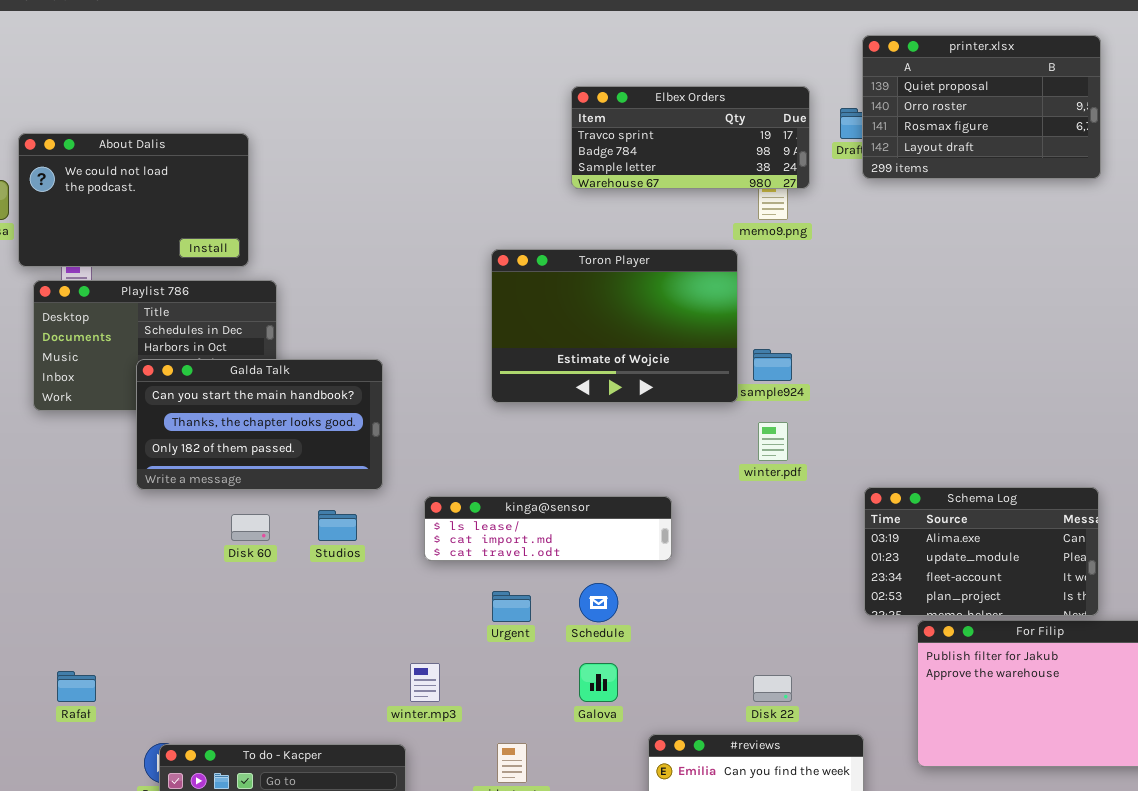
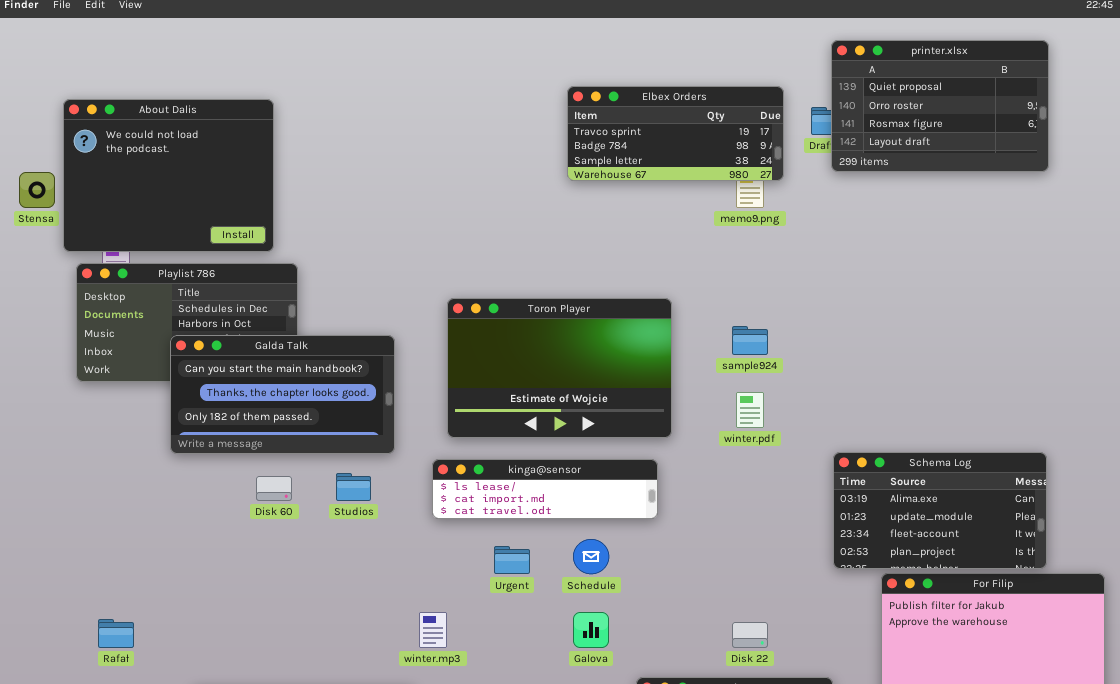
About Dalis: [18,133,249,267] -> [63,99,274,252], resized
Toron Player: [491,249,738,403] -> [447,298,672,438], moved

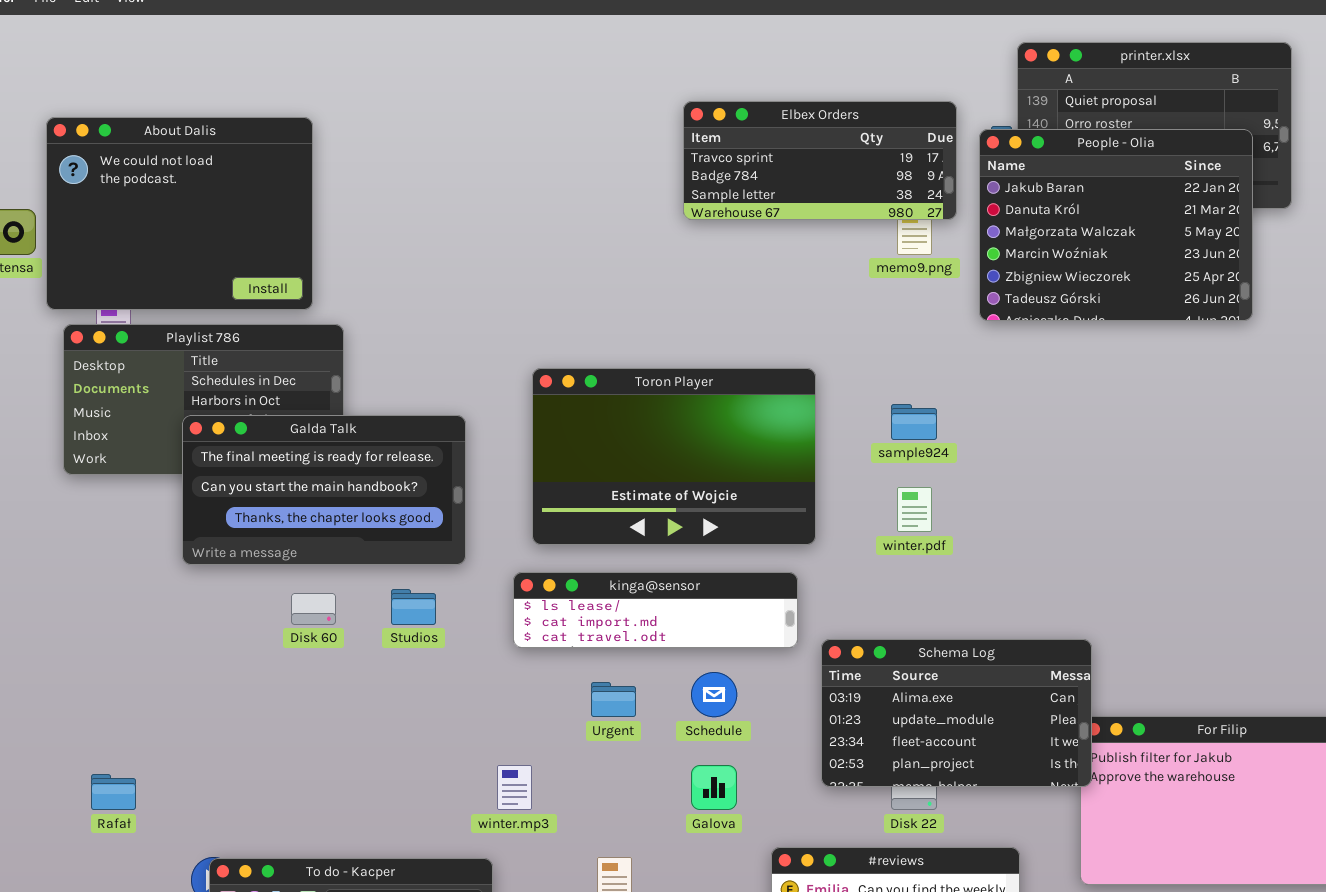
People - Olia: none -> [979,129,1253,321], opened
Galda Talk: [170,335,395,454] -> [182,415,466,565], scrolled up 1 row
Schema Log: [833,452,1047,569] -> [821,639,1092,787], moved

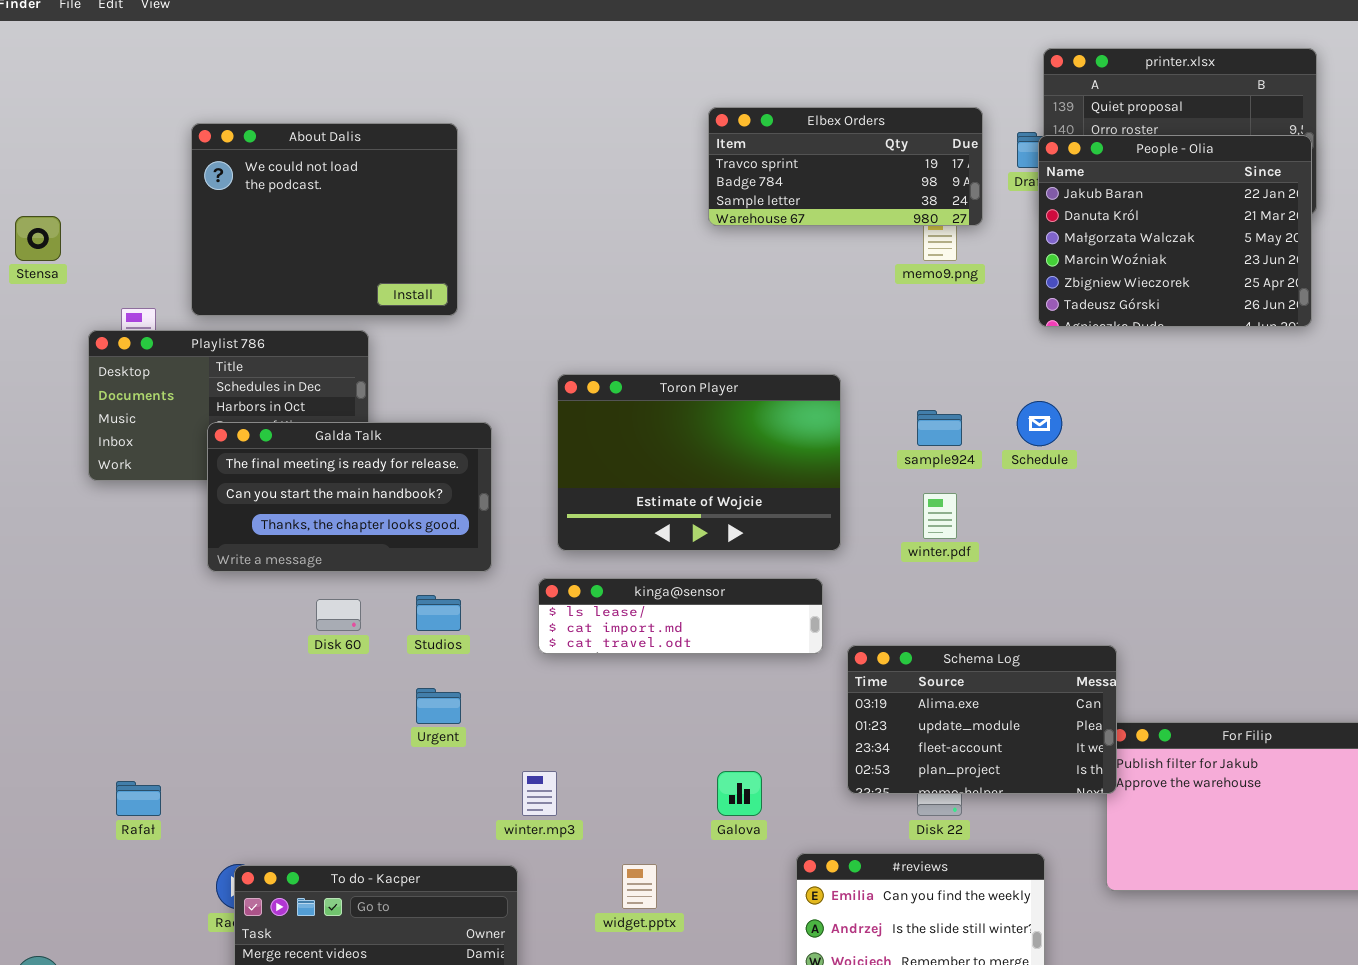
About Dalis: [46,117,313,310] -> [191,123,458,316], moved
People - Olia: [979,129,1253,321] -> [1038,135,1312,327], moved
Schedule: [691,672,737,717] -> [1017,401,1062,446], moved
Urgent: [591,682,636,717] -> [416,688,461,724], moved

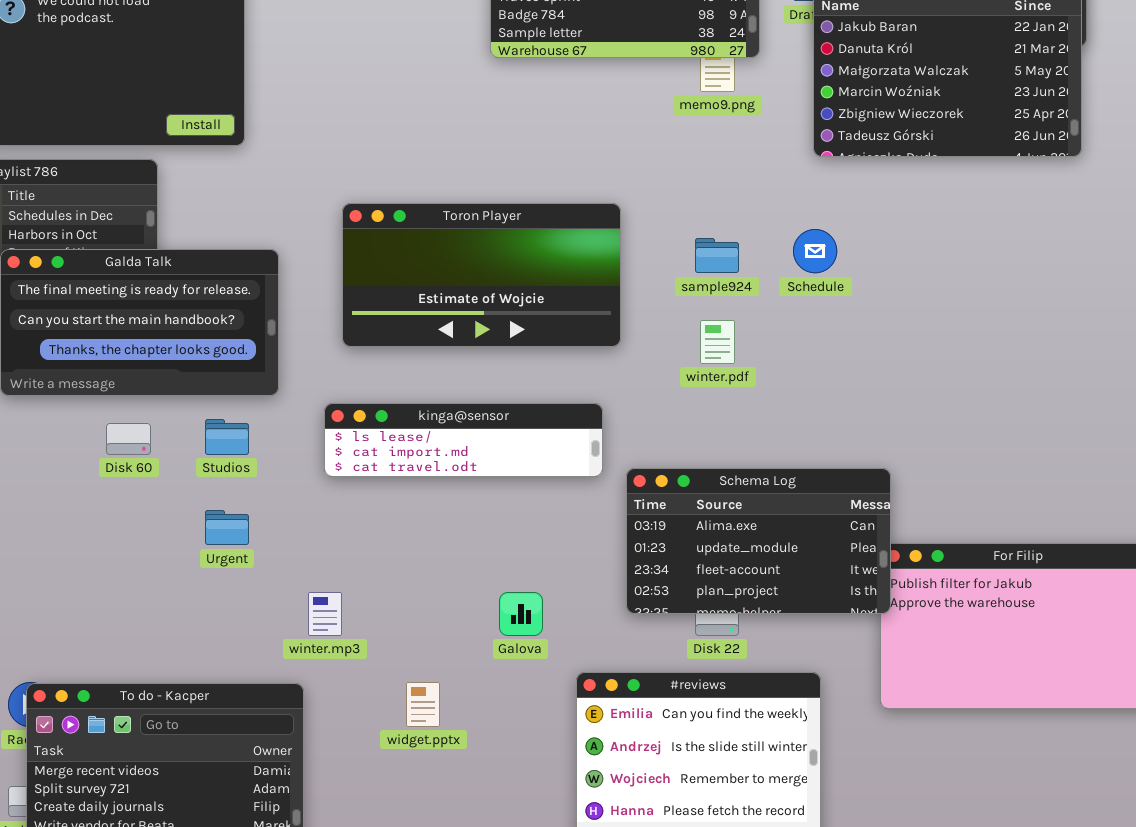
Toron Player: [557,374,841,551] -> [342,203,621,347], resized

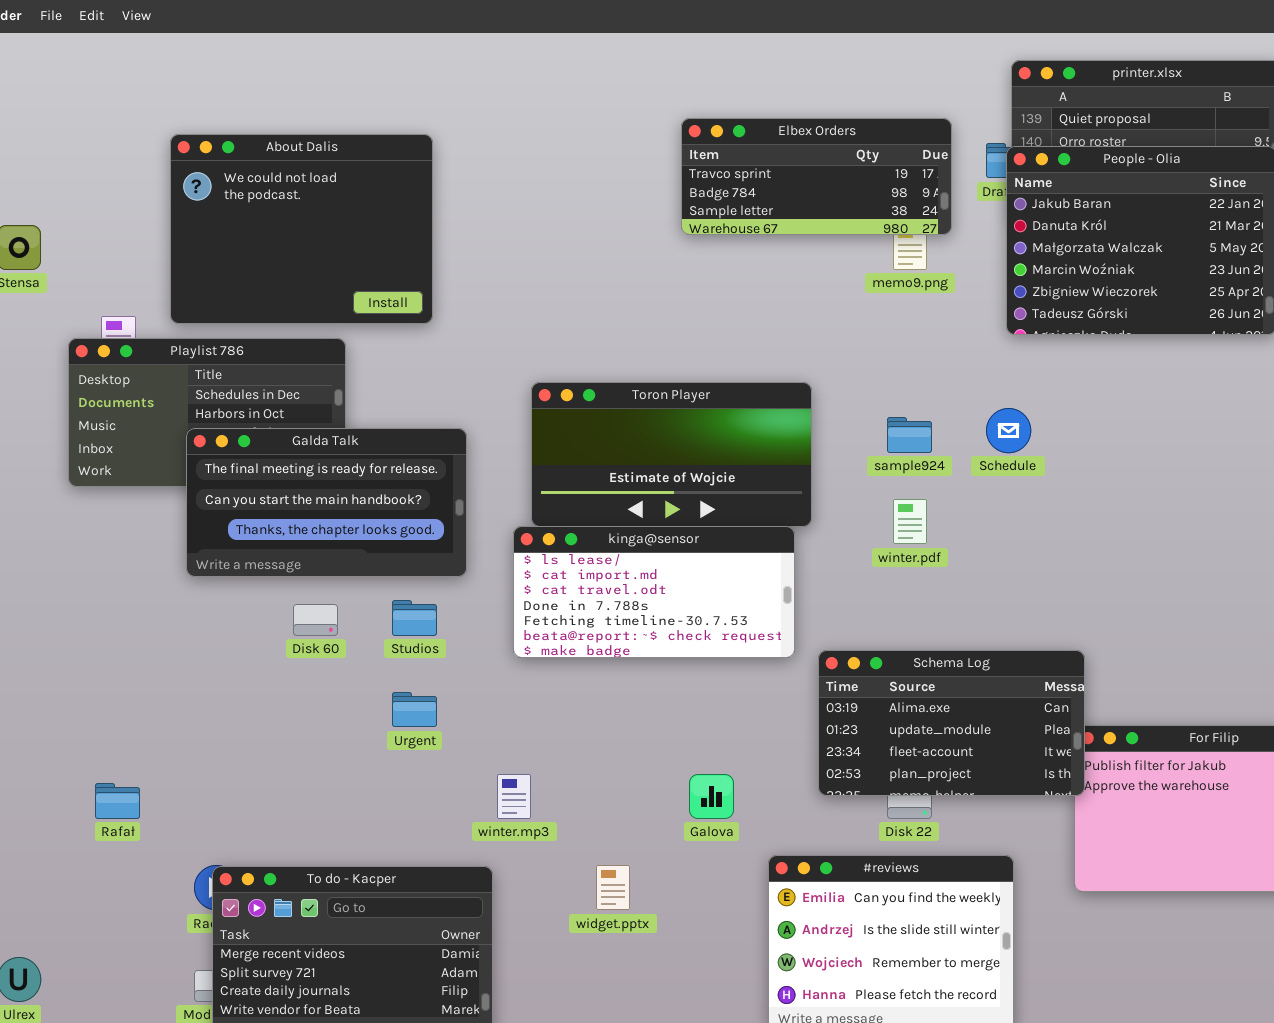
kinga@sensor: [324,403,603,477] -> [513,526,795,658], resized

